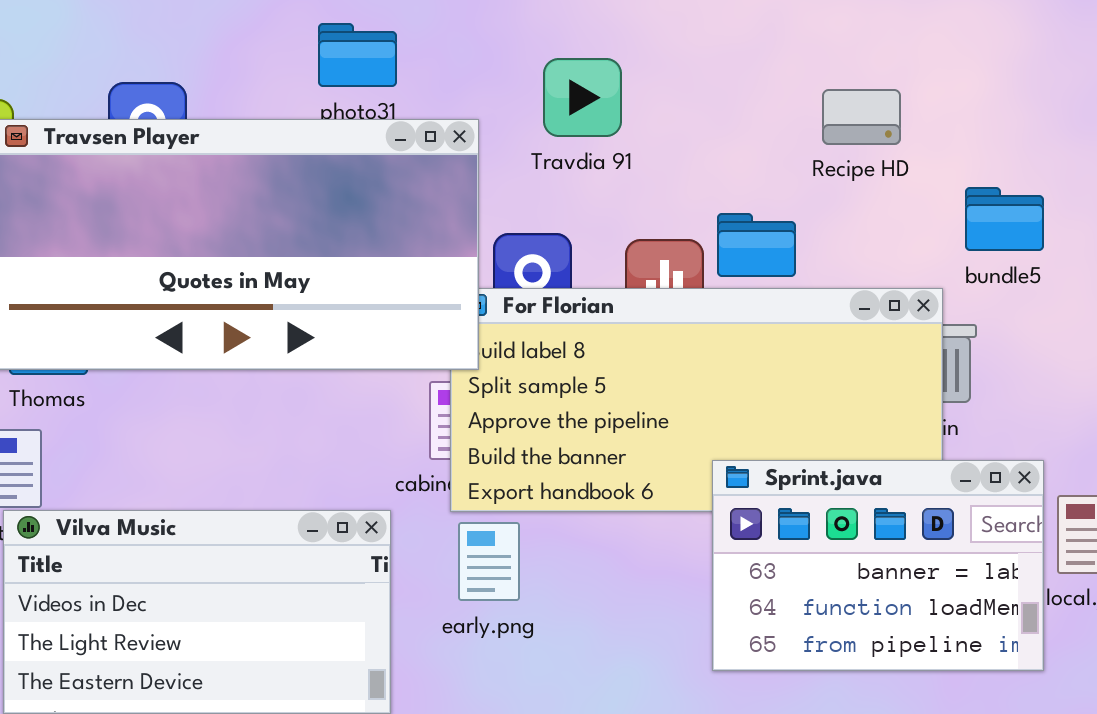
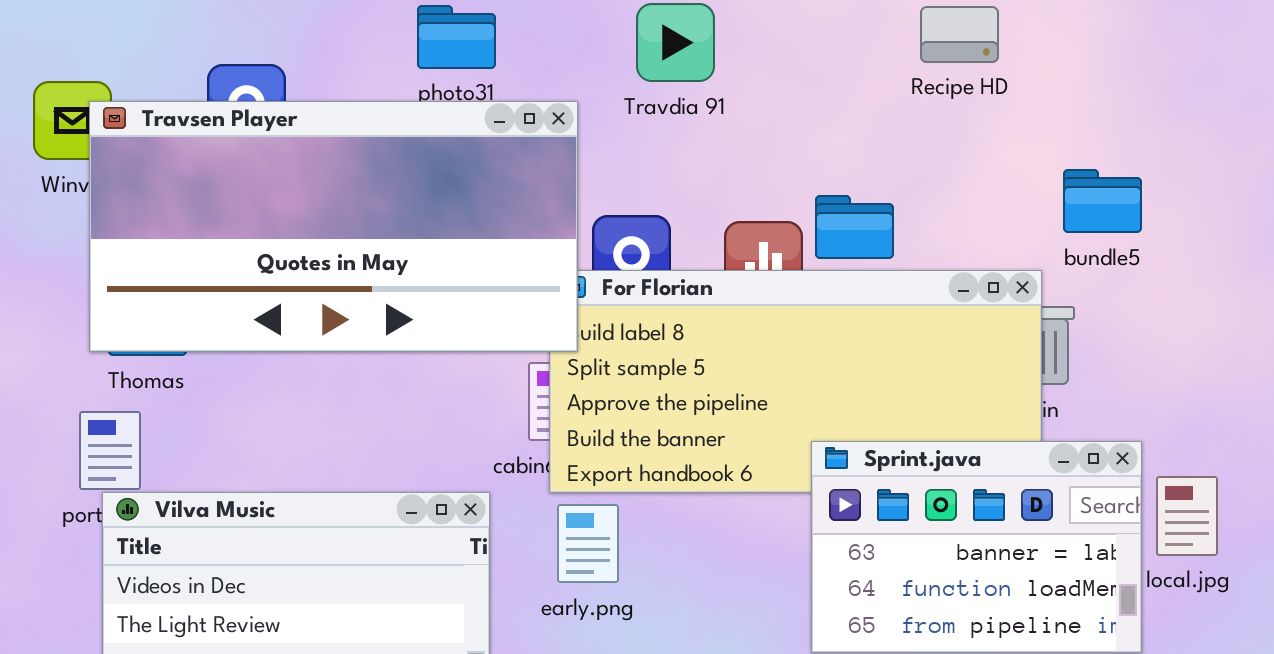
Travdia 91: [543,58,622,137] -> [636,3,715,82], moved
Recipe HD: [822,89,901,145] -> [920,6,999,63], moved

